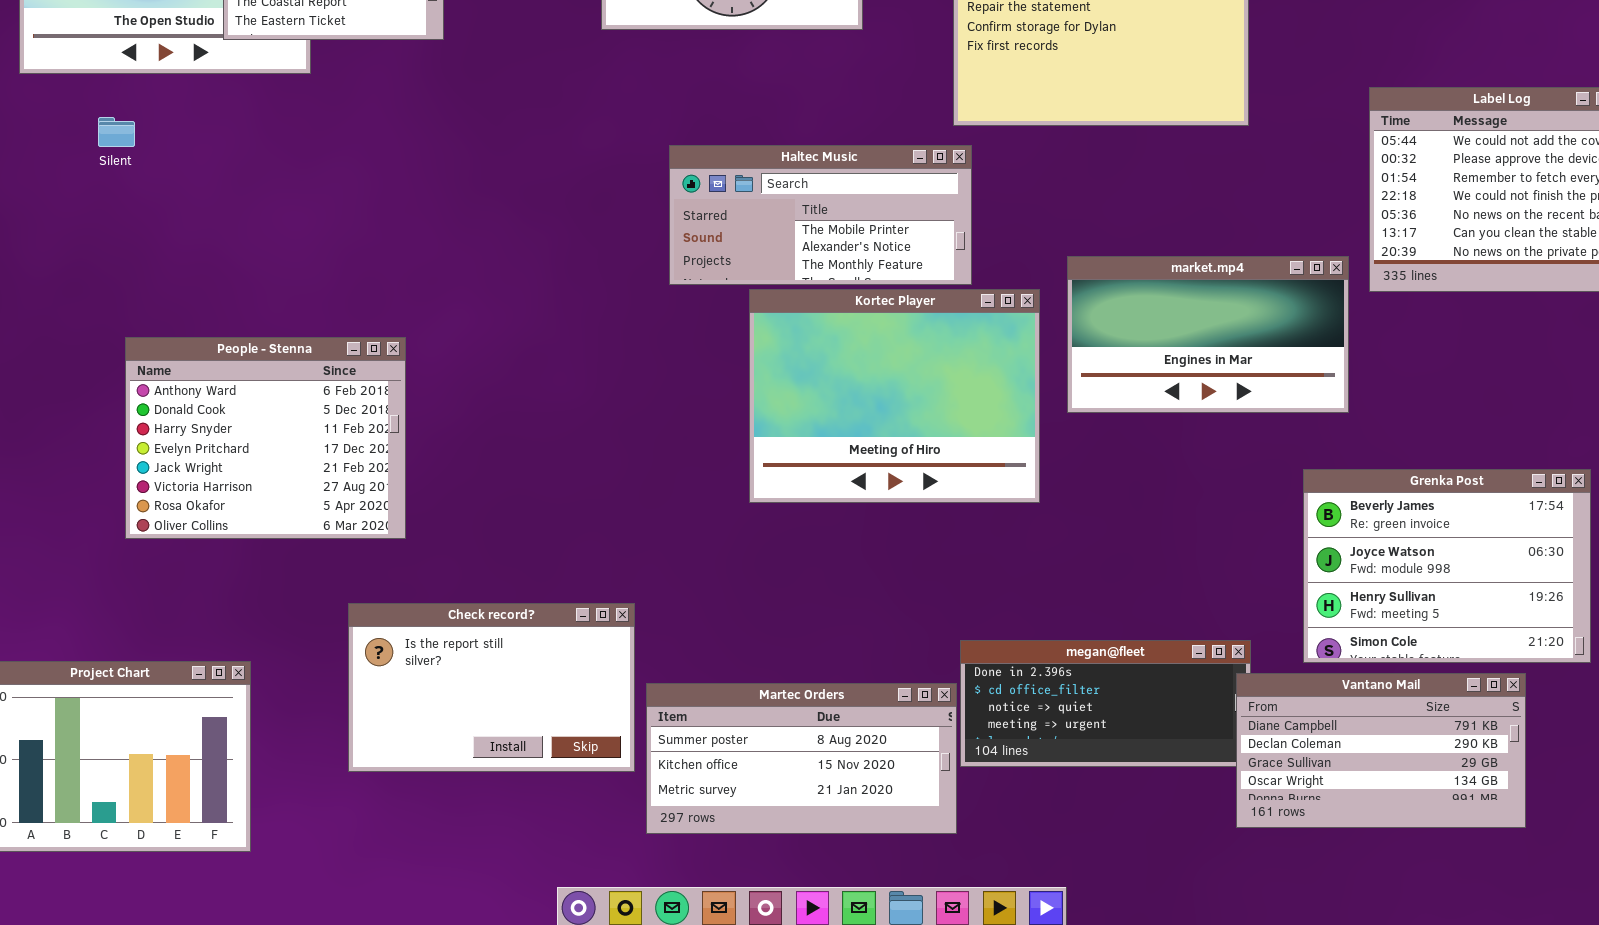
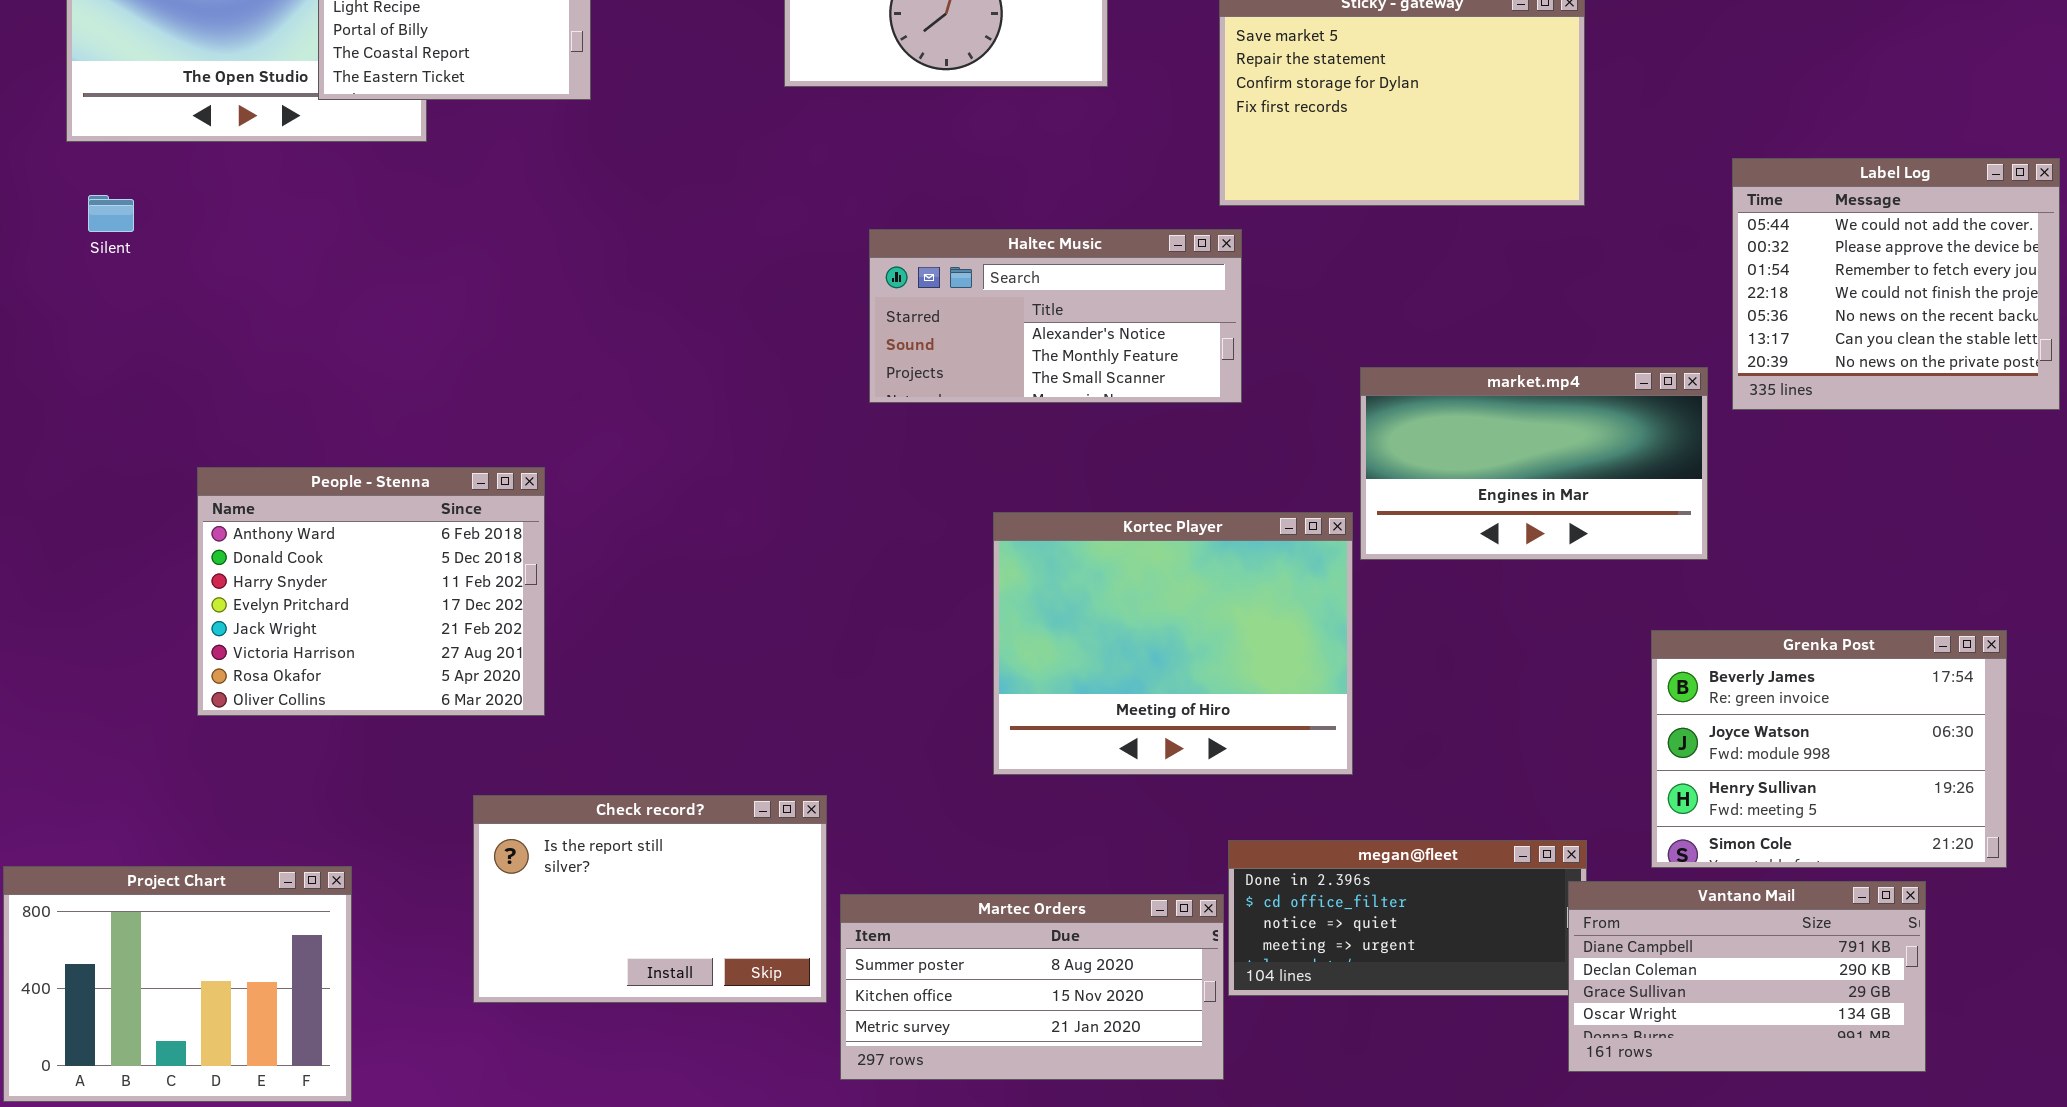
Silent: [98,117,135,147] -> [88,195,134,232], moved
Haltec Music: [669,145,972,285] -> [869,229,1242,403], scrolled down 1 row
Kortec Player: [749,289,1040,503] -> [993,512,1353,775], moved

